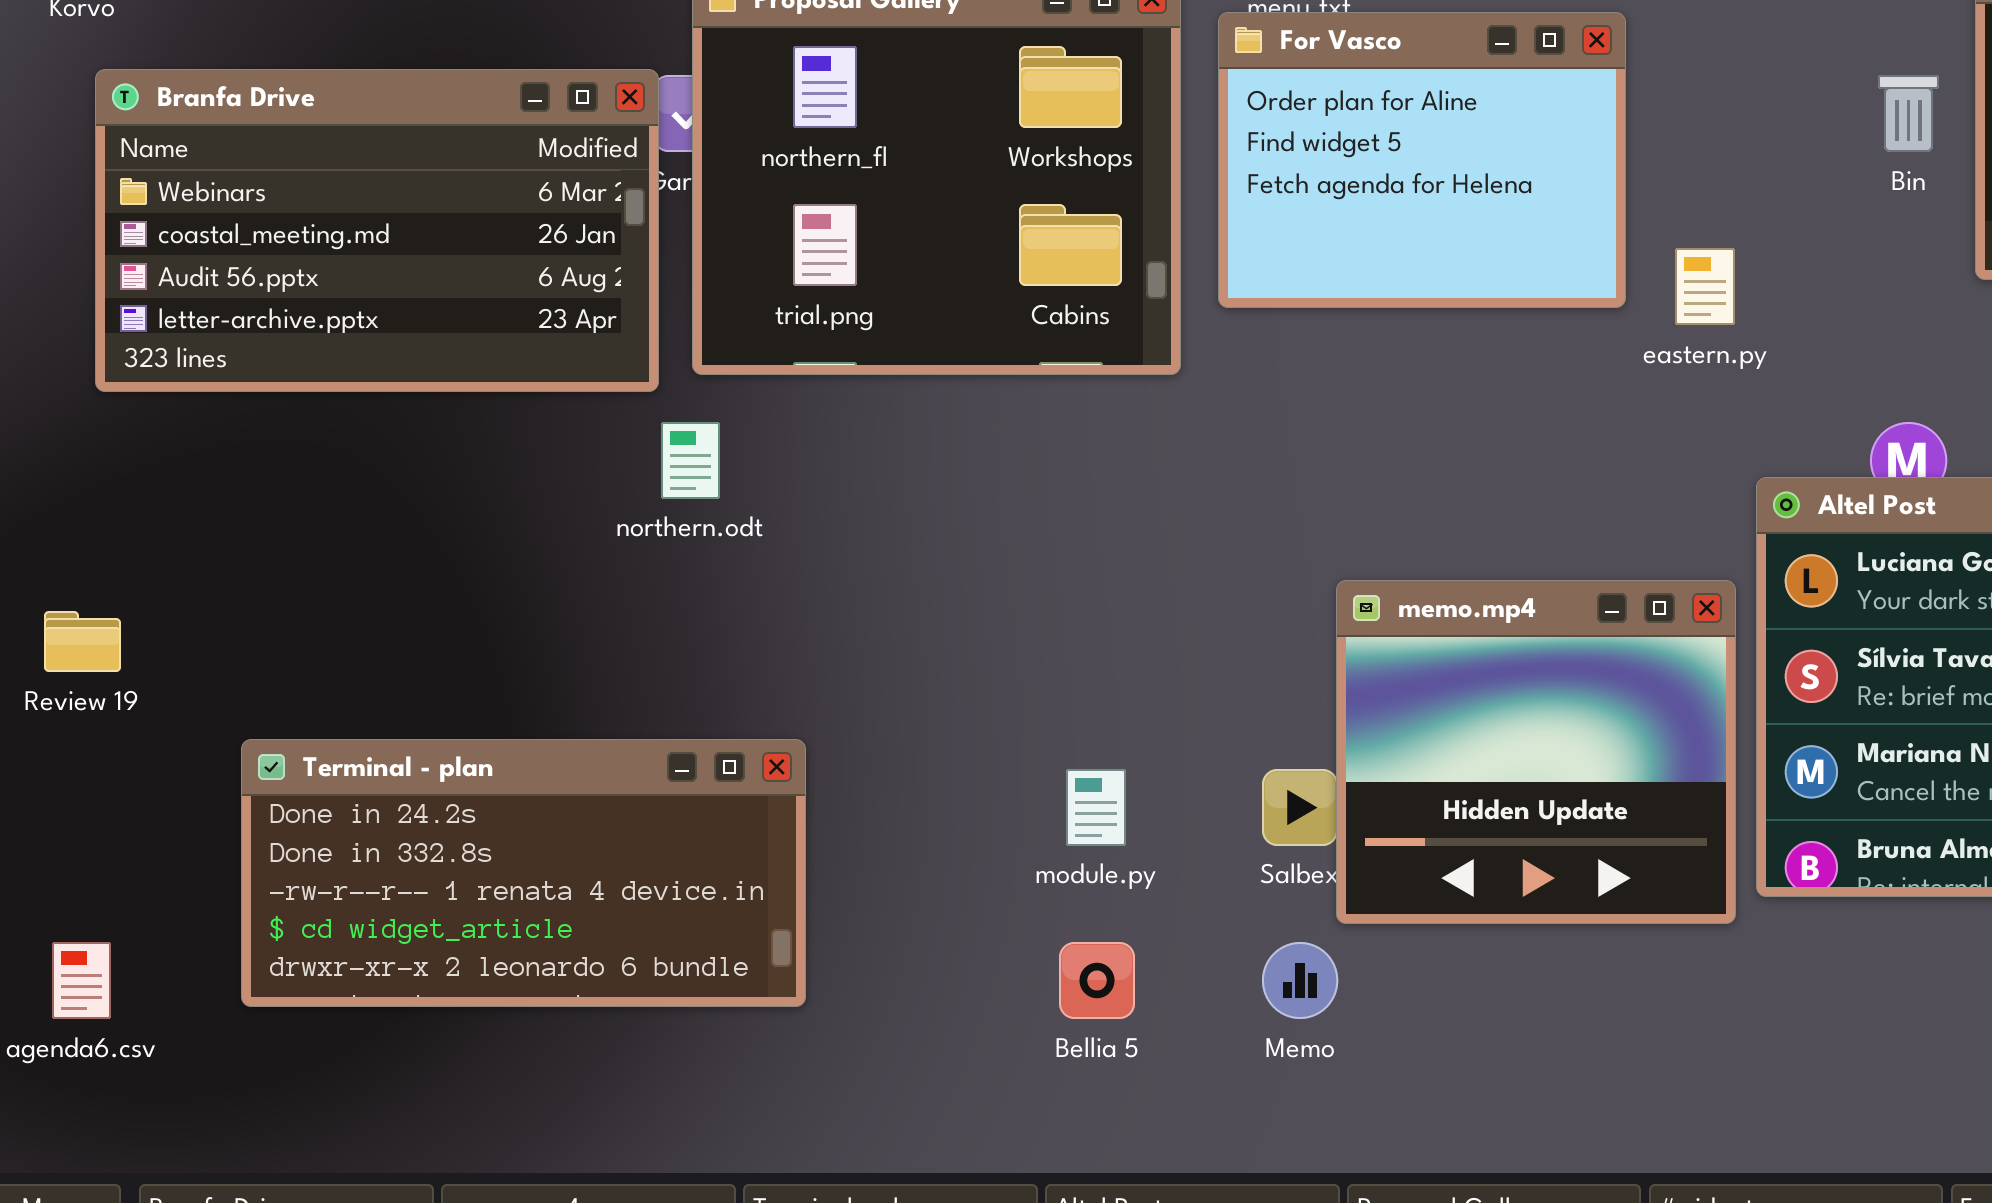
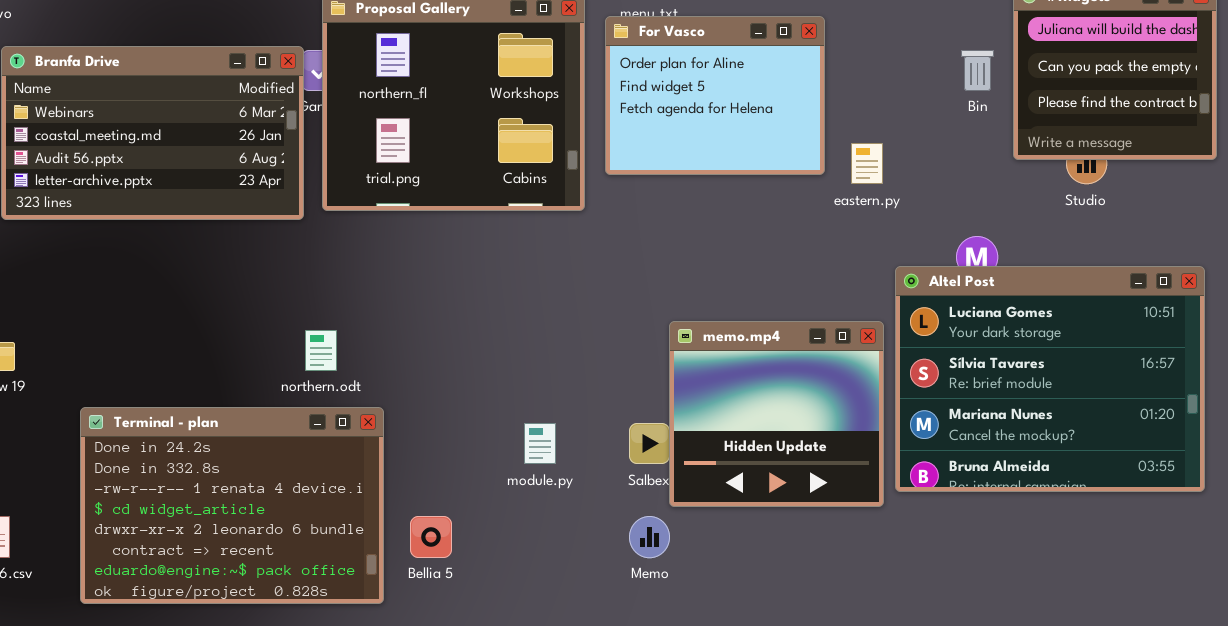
northern.odt: [661,422,720,499] -> [305,330,337,371], moved
Terminal - plan: [241,739,806,1007] -> [80,407,384,604], resized
Bellia 5: [1059,942,1135,1019] -> [410,516,452,558], moved

